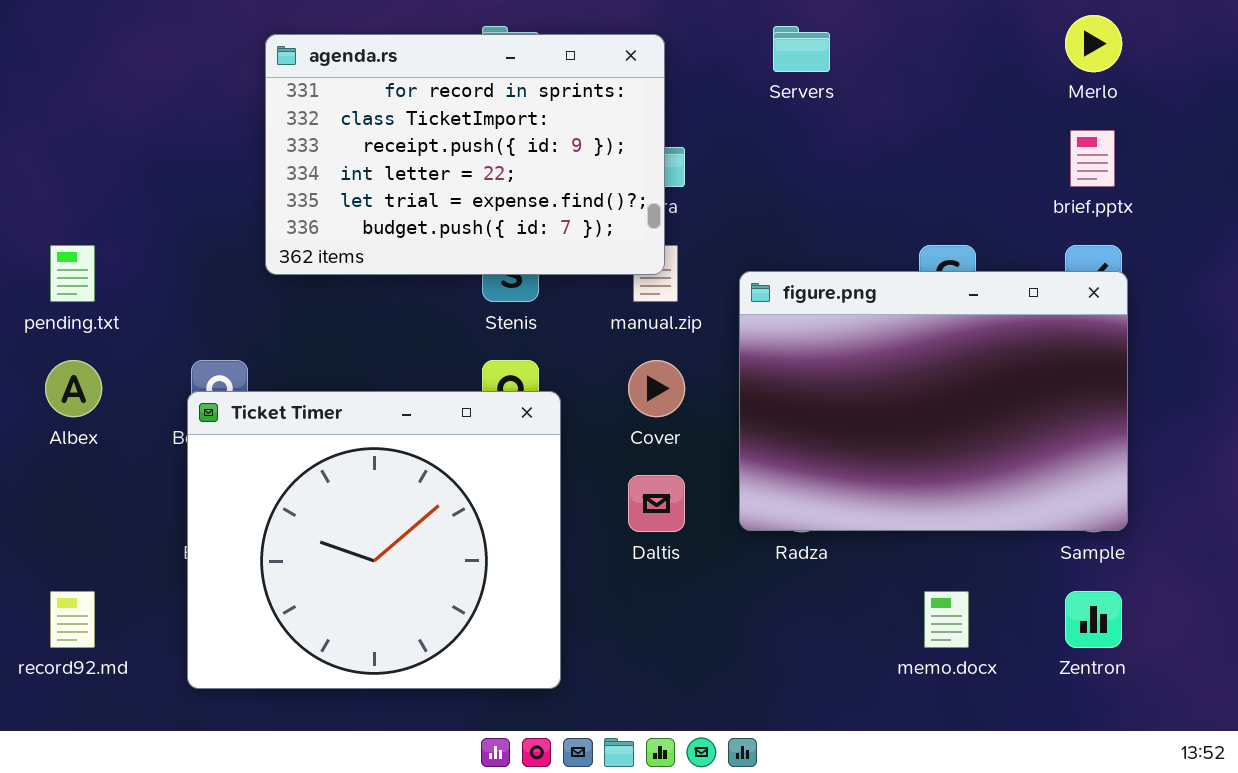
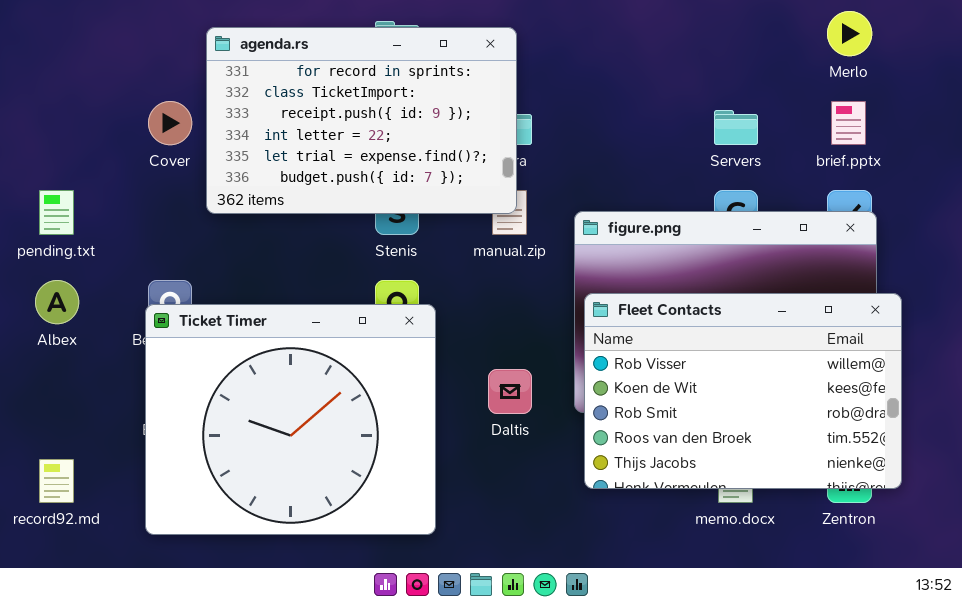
Servers: [773,26,830,72] -> [714,110,758,145], moved
Cover: [628,360,685,417] -> [148,101,192,145], moved
Fleet Contacts: none -> [584,293,902,489], opened

